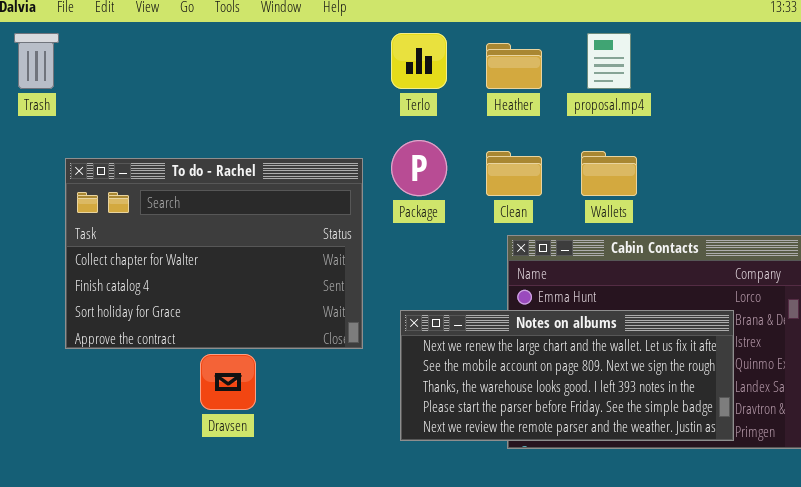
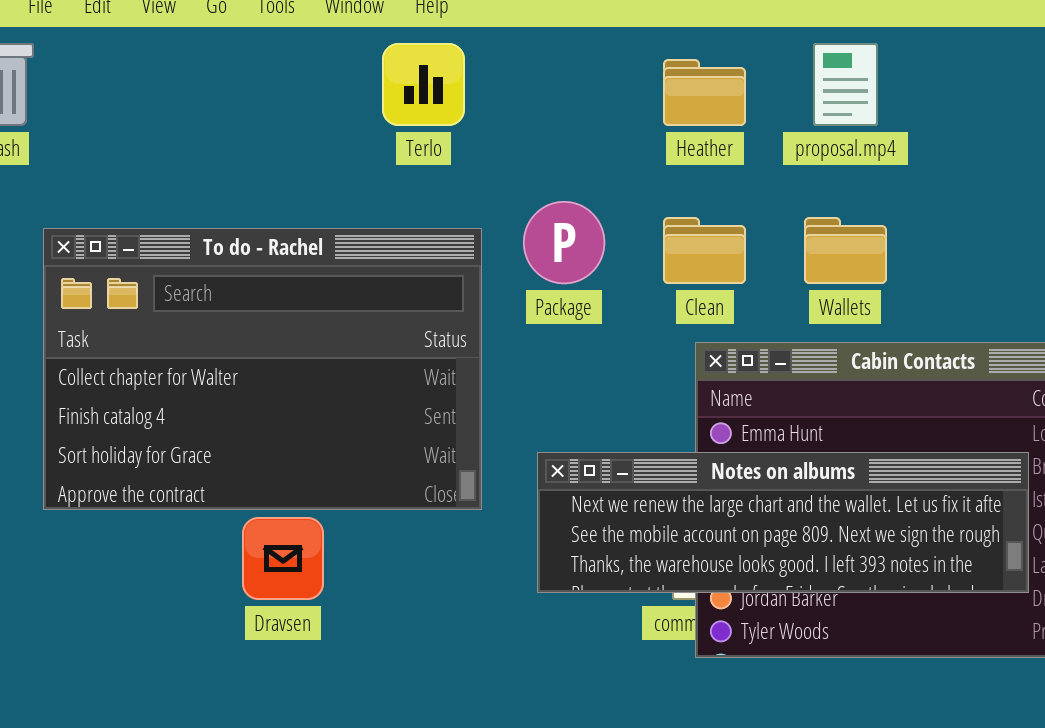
Terlo: [391,33,447,89] -> [382,43,465,126], moved
Notes on albums: [400,310,734,441] -> [537,452,1029,593], resized

